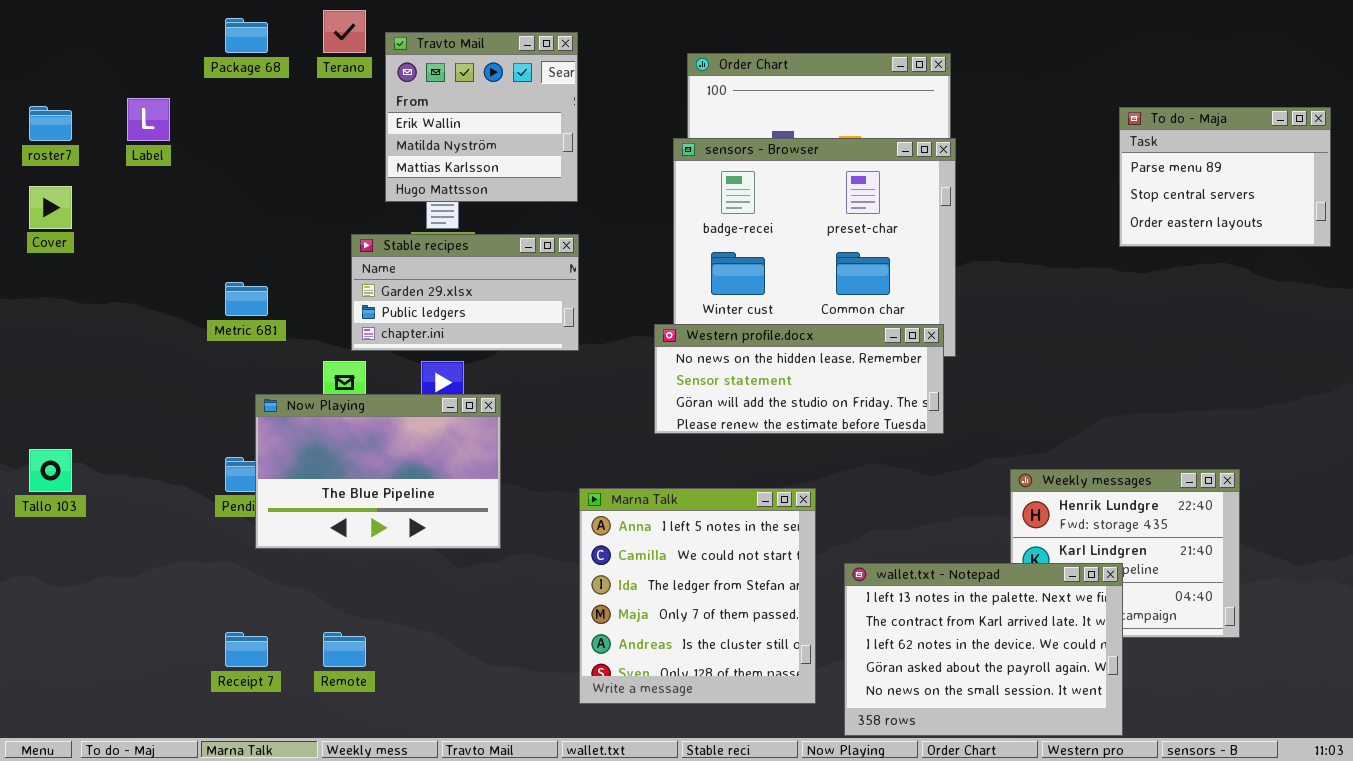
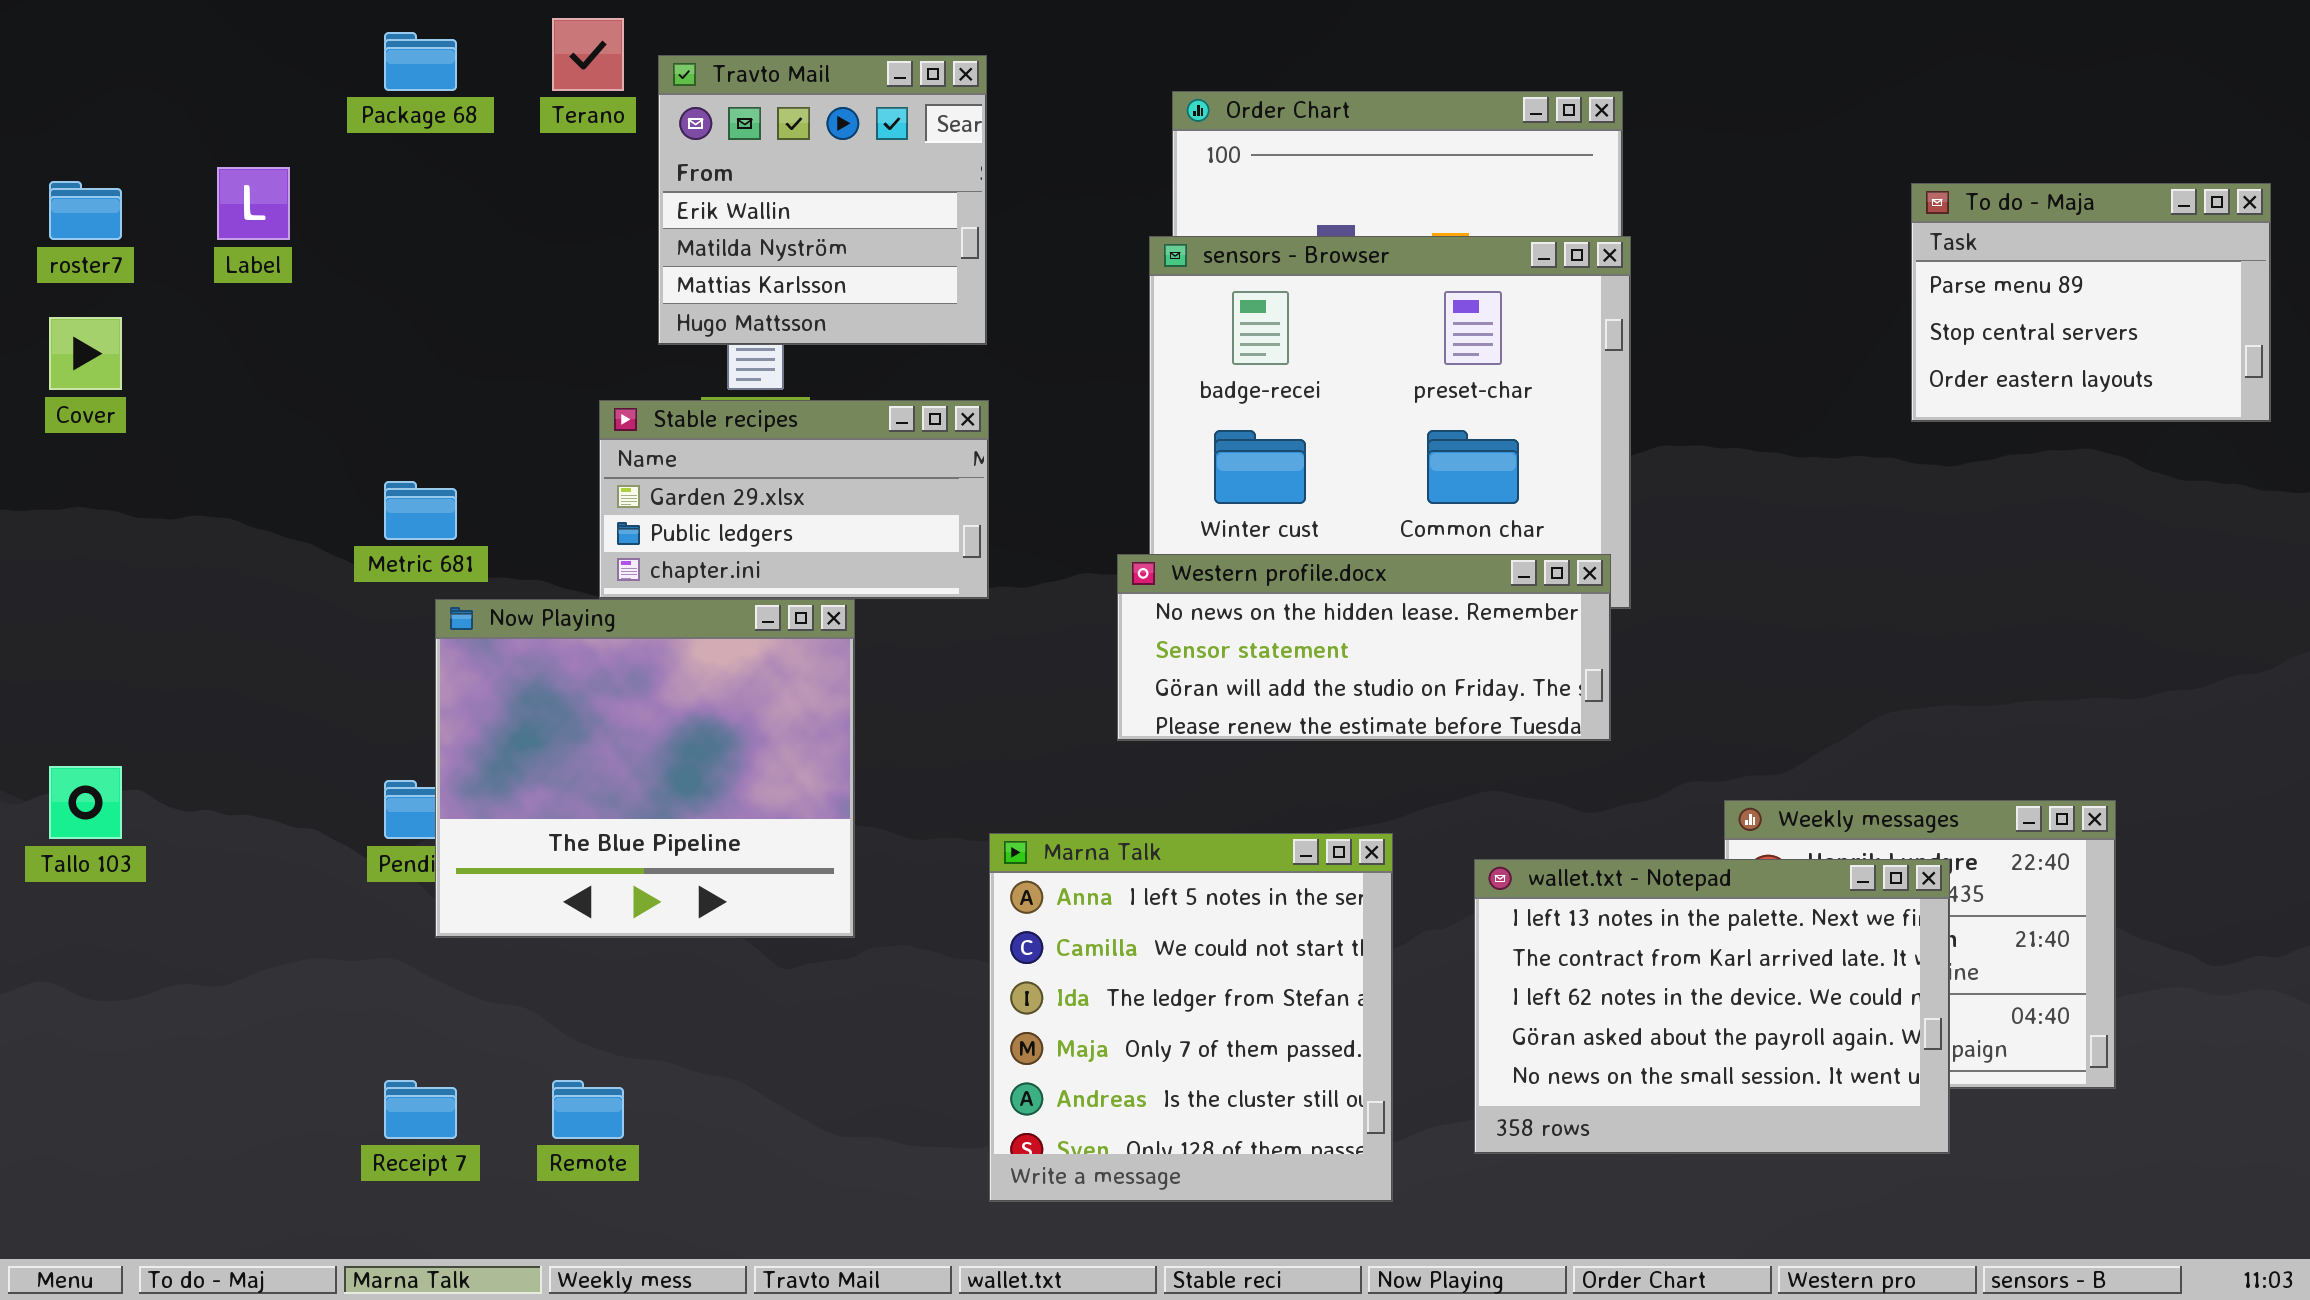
Now Playing: [255,394,501,549] -> [435,599,855,938], resized
wallet.txt - Notepad: [844,563,1123,736] -> [1474,859,1950,1154], moved

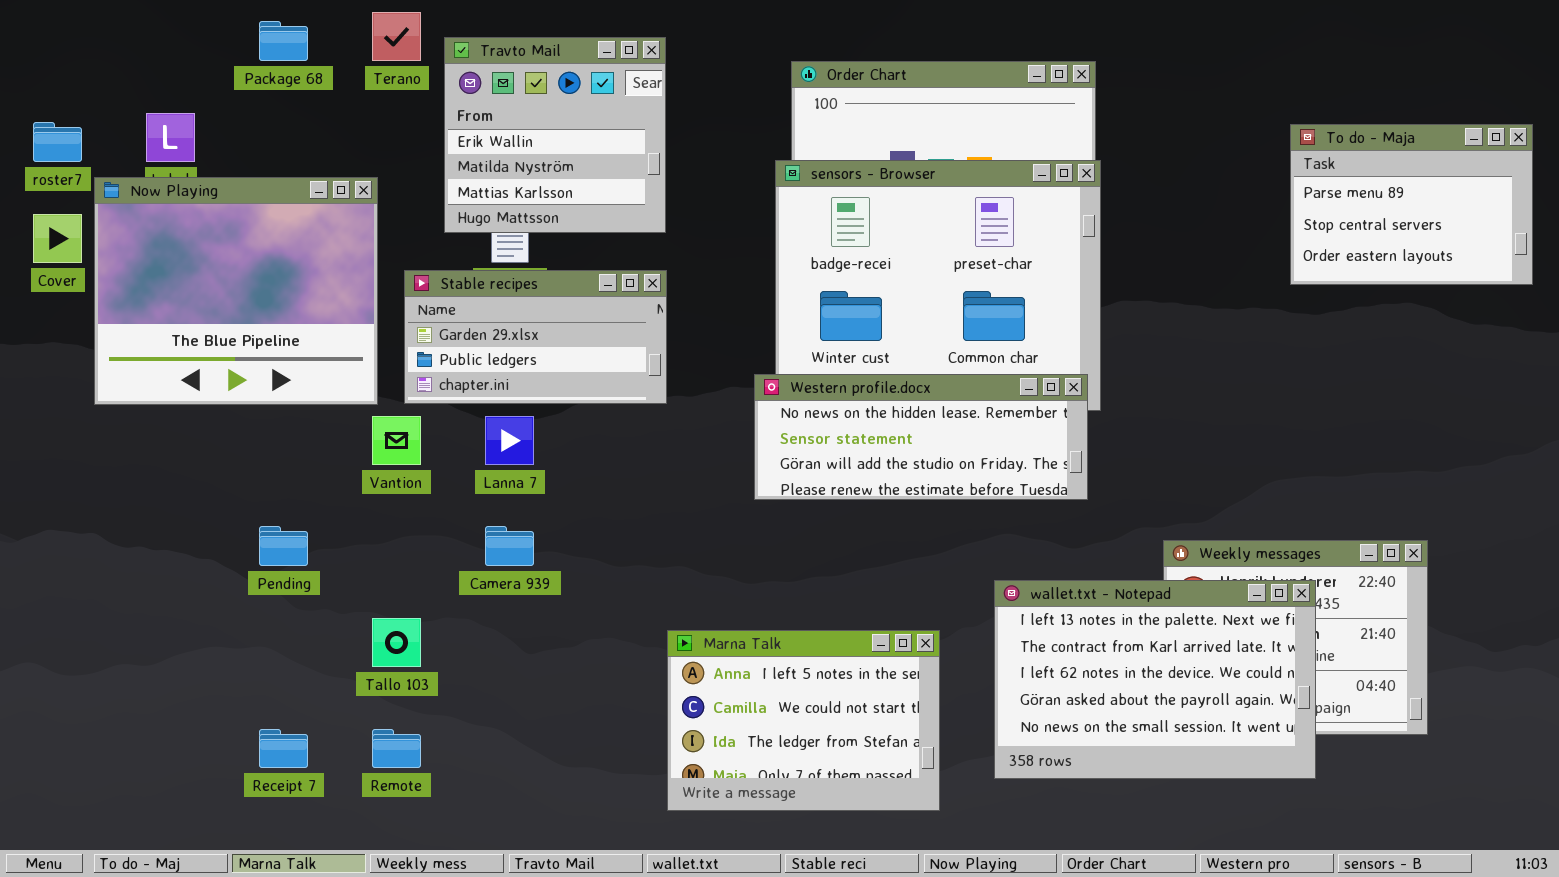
Now Playing: [435,599,855,938] -> [94,177,378,405], moved
Tallo 103: [49,766,122,839] -> [372,618,421,667], moved
Marna Talk: [989,833,1393,1202] -> [667,630,940,811], resized

